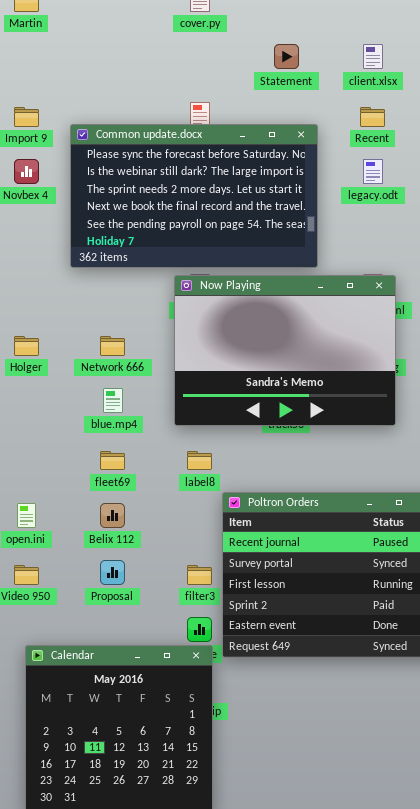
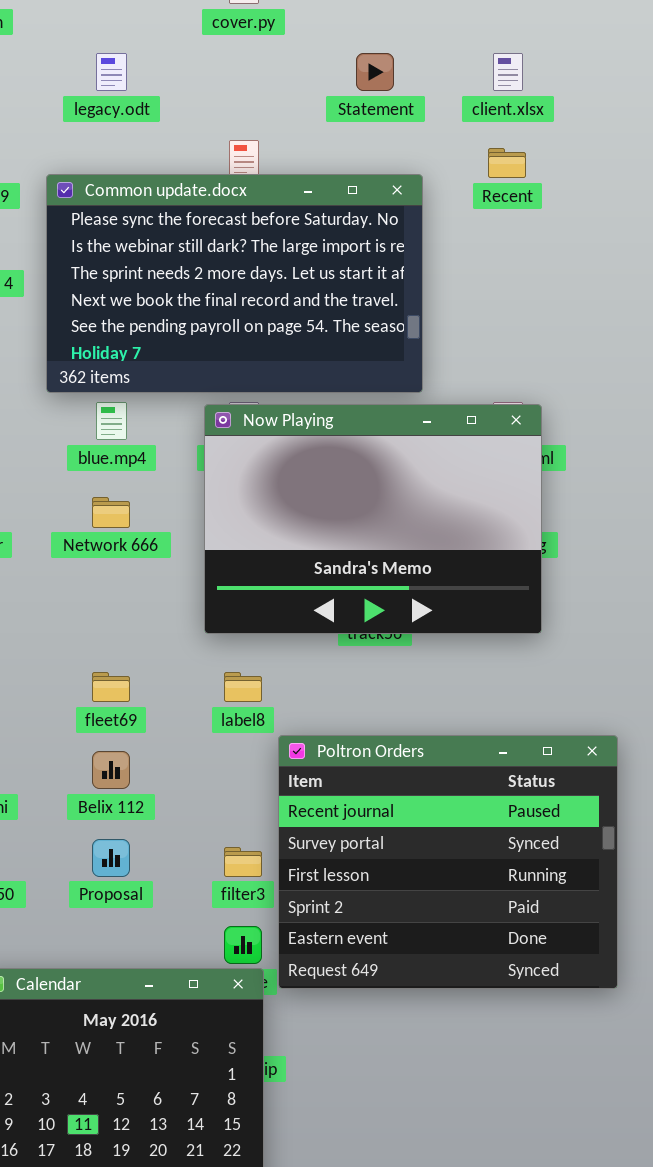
legacy.odt: [363,159,383,184] -> [96,53,127,91], moved
blue.mp4: [103,388,123,413] -> [96,402,127,440], moved

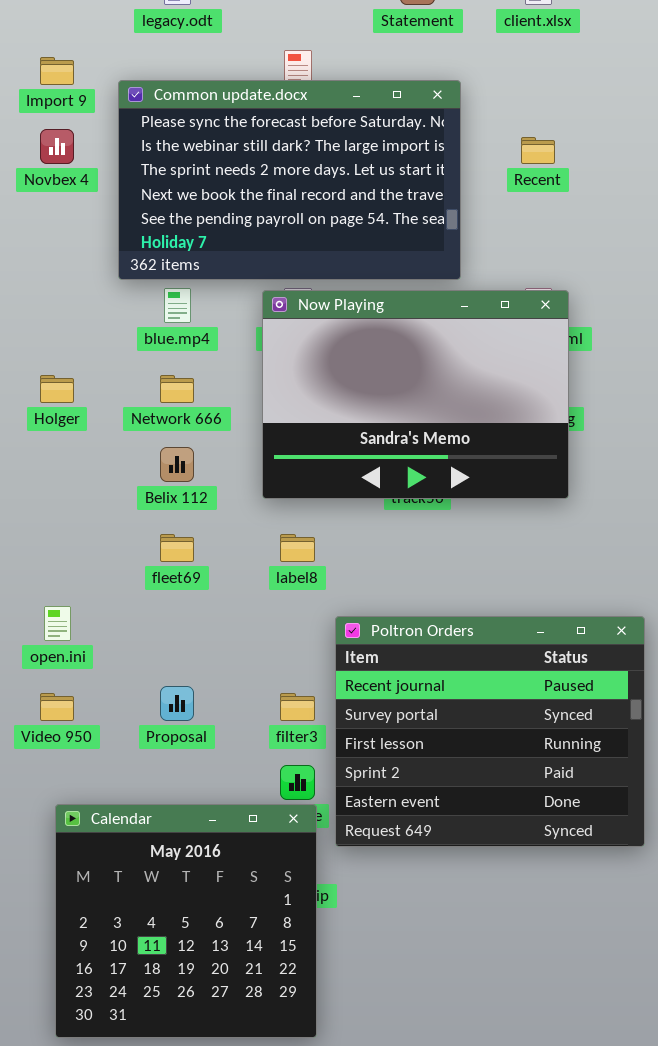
Recent: [488,148,526,178] -> [521,137,555,164], moved
Poltron Orders: [278,735,618,989] -> [335,616,645,847], moved
Belix 112: [92,751,130,789] -> [160,447,194,482], moved

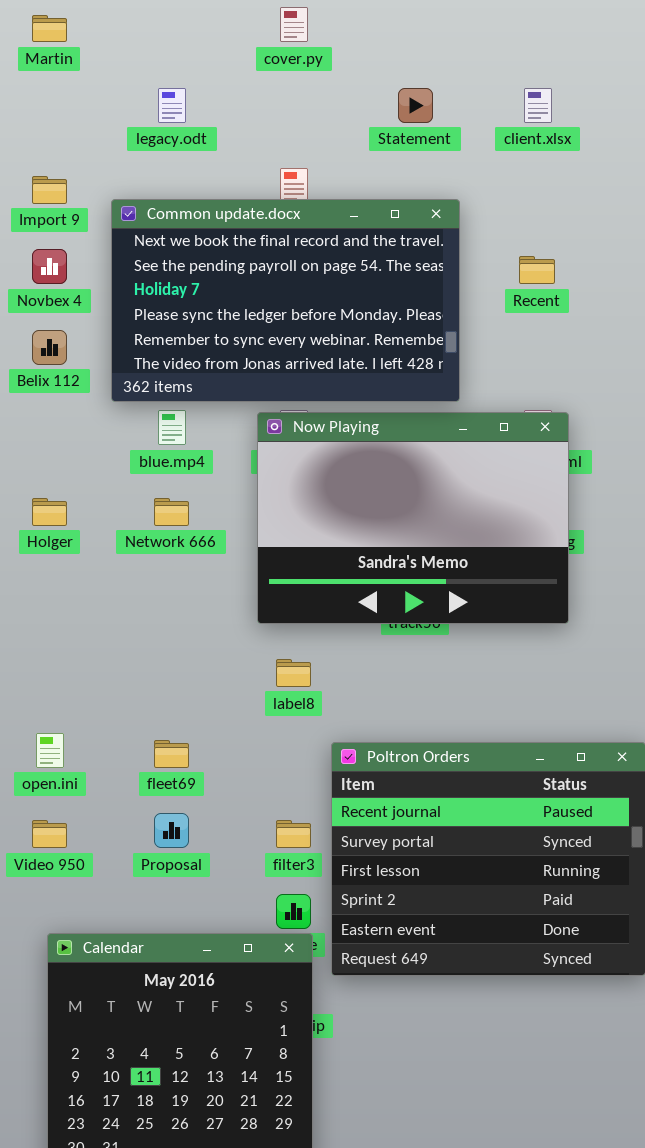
Common update.docx: [118,80,461,280] -> [111,199,460,402], scrolled down 3 rows
Belix 112: [160,447,194,482] -> [32,330,67,365], moved
fleet69: [160,534,194,562] -> [154,740,189,768], moved

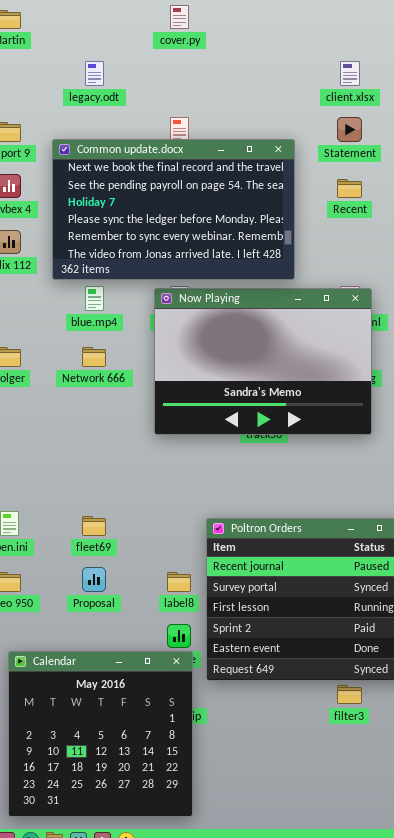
Statement: [398,88,433,123] -> [337,117,362,142], moved
label8: [276,659,311,687] -> [167,572,191,592], moved
filter3: [276,820,311,848] -> [337,685,362,704], moved

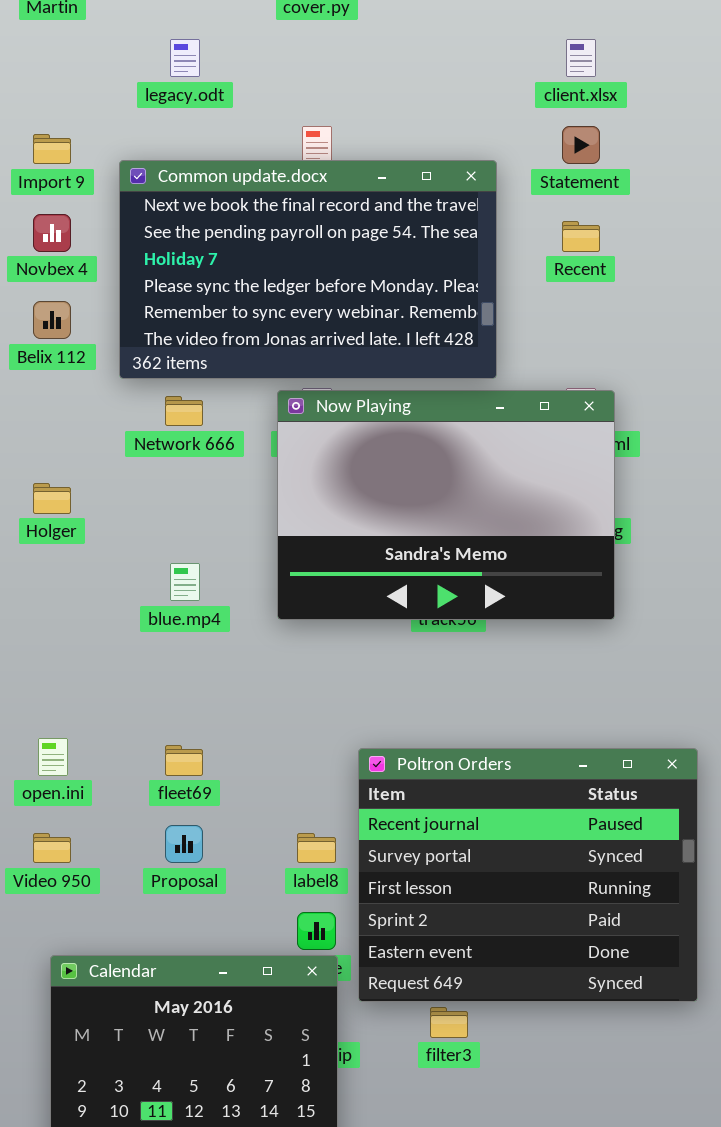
blue.mp4: [85,286,104,311] -> [170,563,200,601], moved
Network 666: [82,347,106,367] -> [165,396,203,426], moved
filter3: [337,685,362,704] -> [430,1007,468,1038], moved

